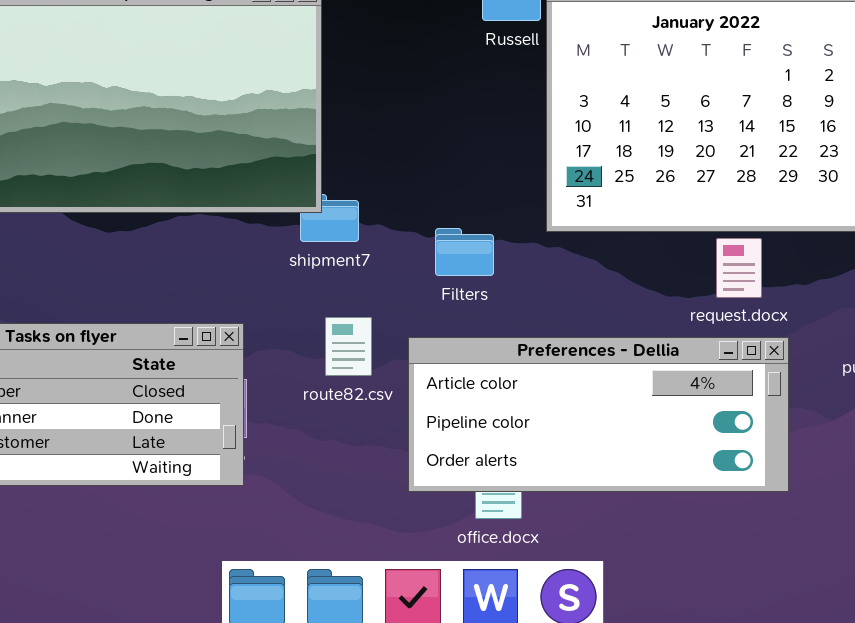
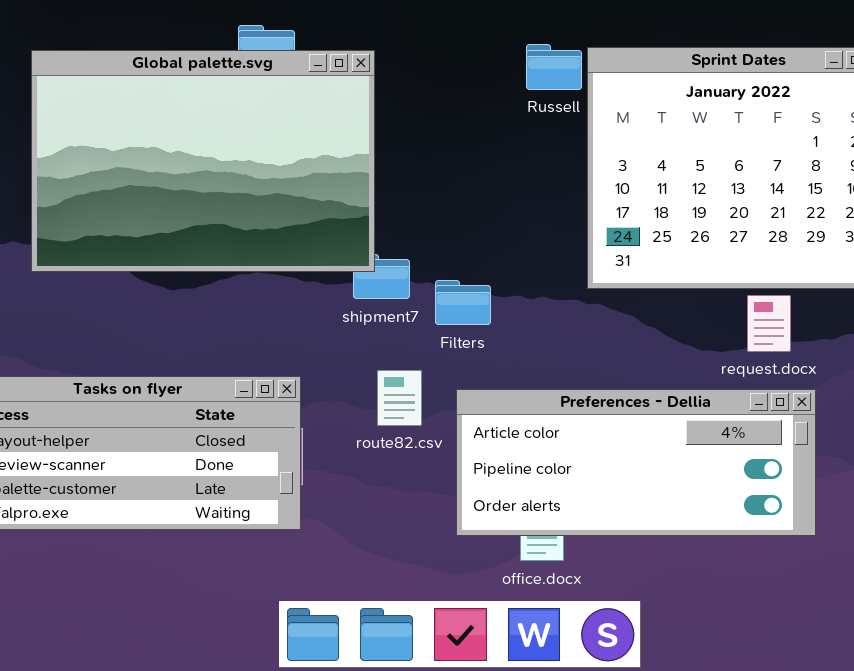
Filters: [435,228,494,276] -> [435,280,491,325], moved

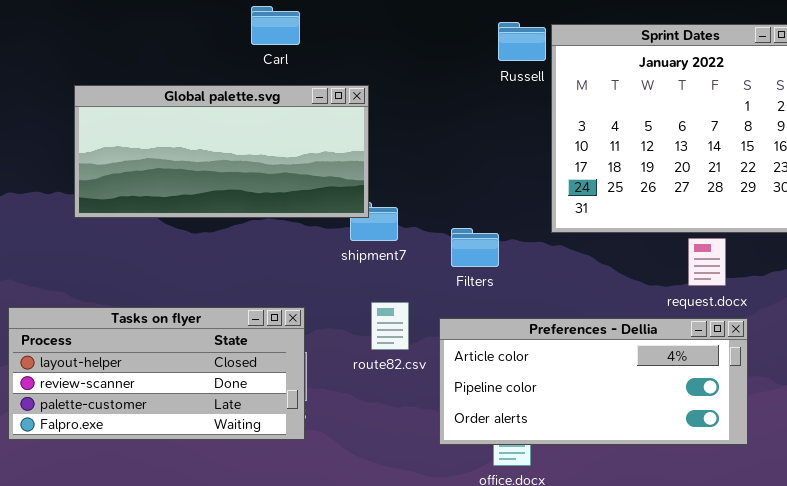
Global palette.svg: [31,50,375,272] -> [74,85,369,218], resized
Filters: [435,280,491,325] -> [451,228,499,267], moved

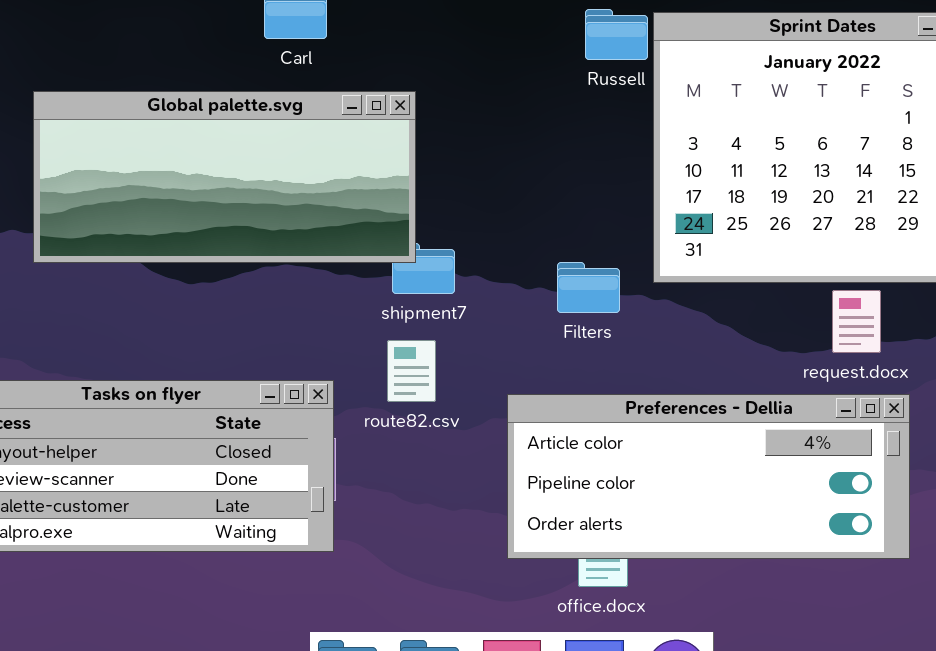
Filters: [451,228,499,267] -> [557,262,620,313], moved
route82.csv: [371,302,409,350] -> [387,340,436,402], moved

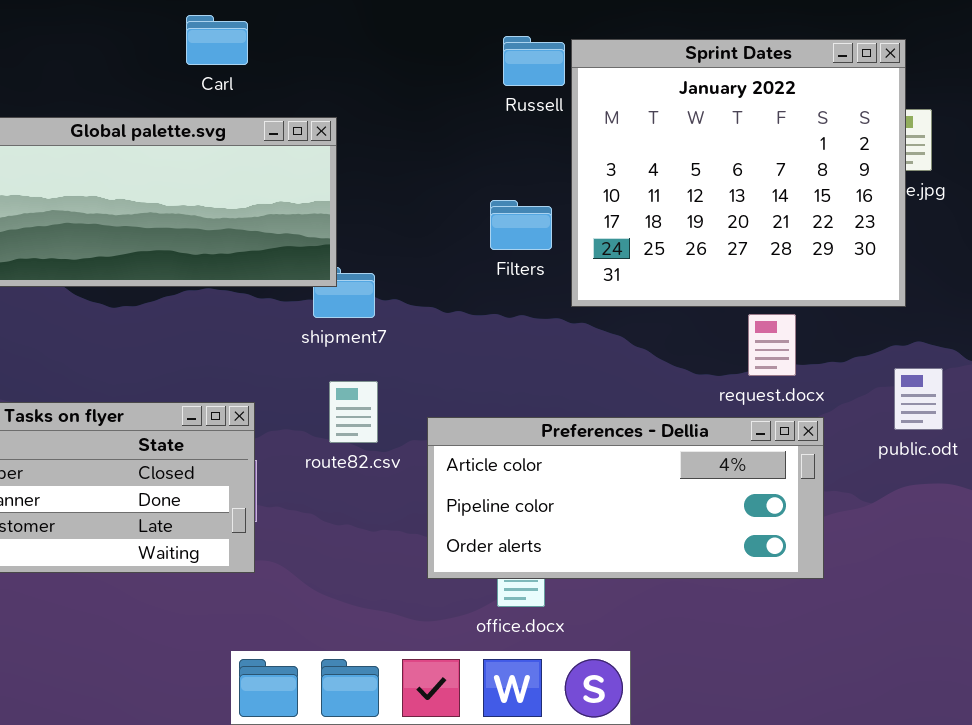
Filters: [557,262,620,313] -> [490,200,552,250], moved
route82.csv: [387,340,436,402] -> [329,381,378,443], moved

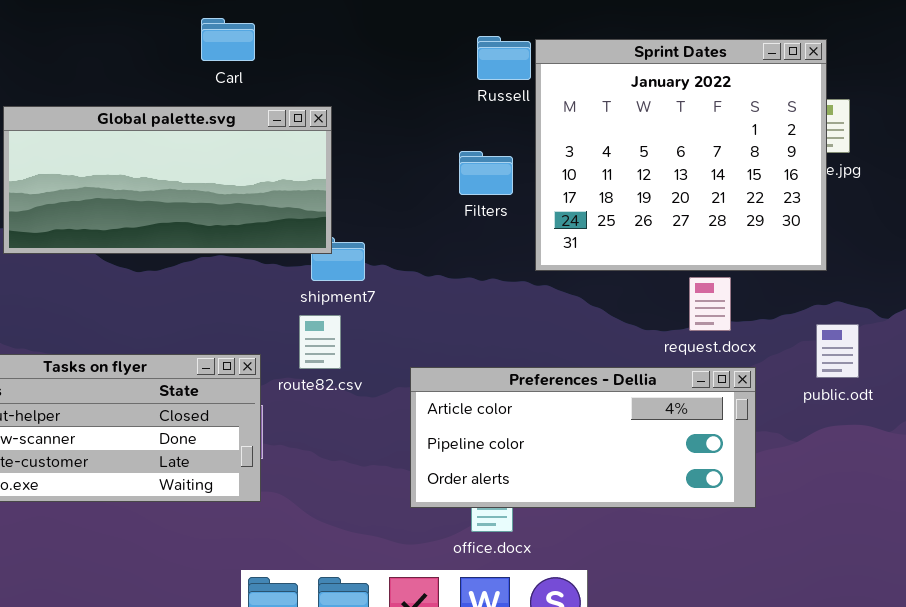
Filters: [490,200,552,250] -> [459,151,513,195], moved
route82.csv: [329,381,378,443] -> [299,315,341,369], moved

